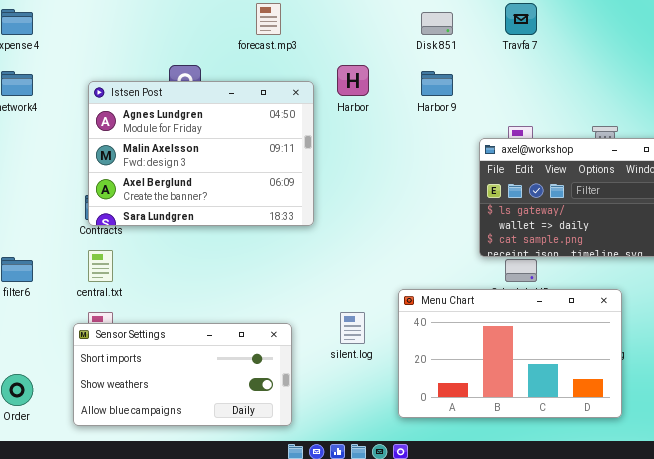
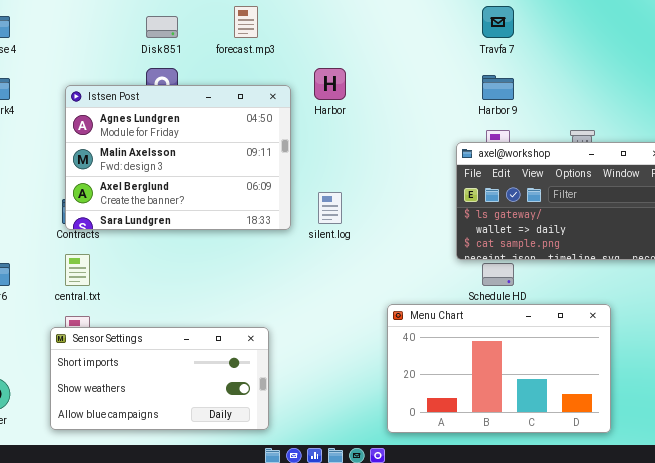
Disk 851: [421,12,453,35] -> [146,16,178,38], moved
Harbor 9: [421,71,453,96] -> [482,75,514,100], moved
Menu Chart: [398,289,622,418] -> [387,304,611,433], moved
silent.log: [340,312,365,344] -> [318,192,342,224], moved

